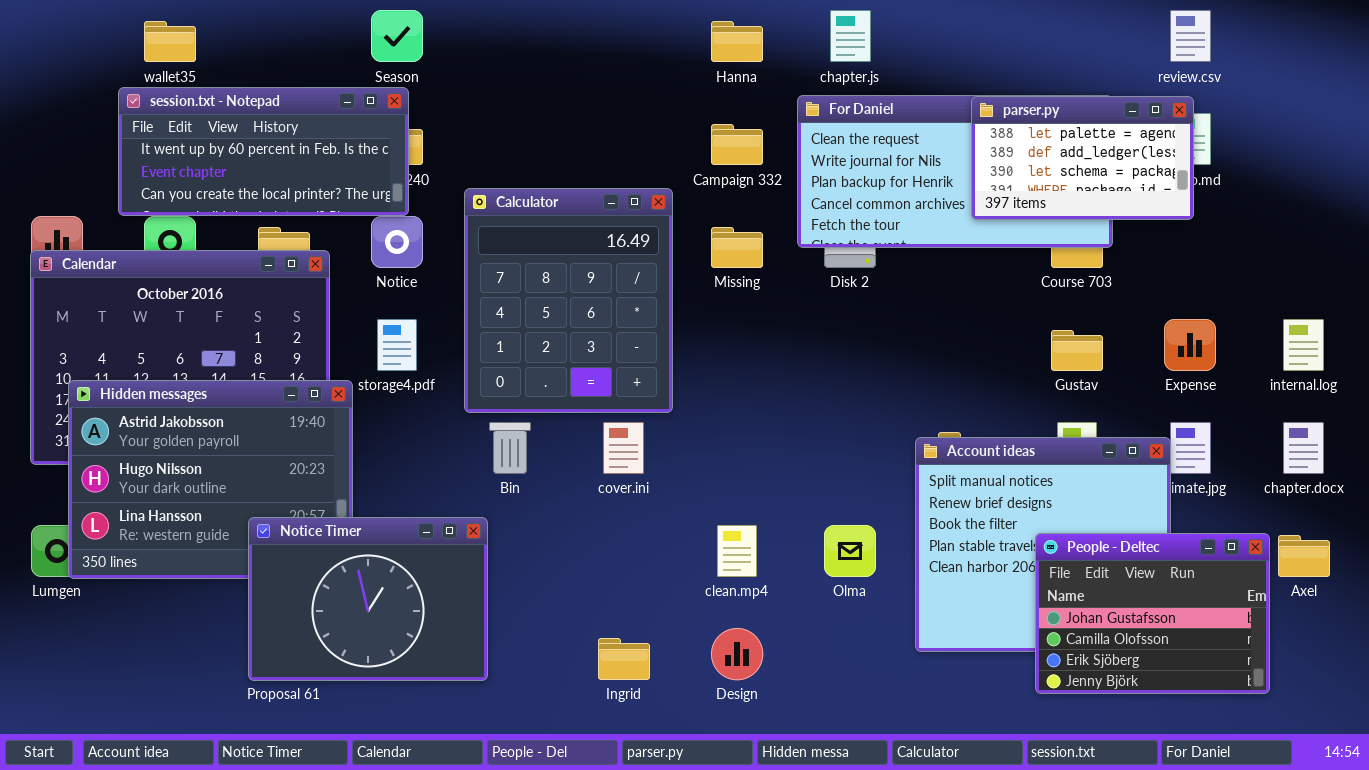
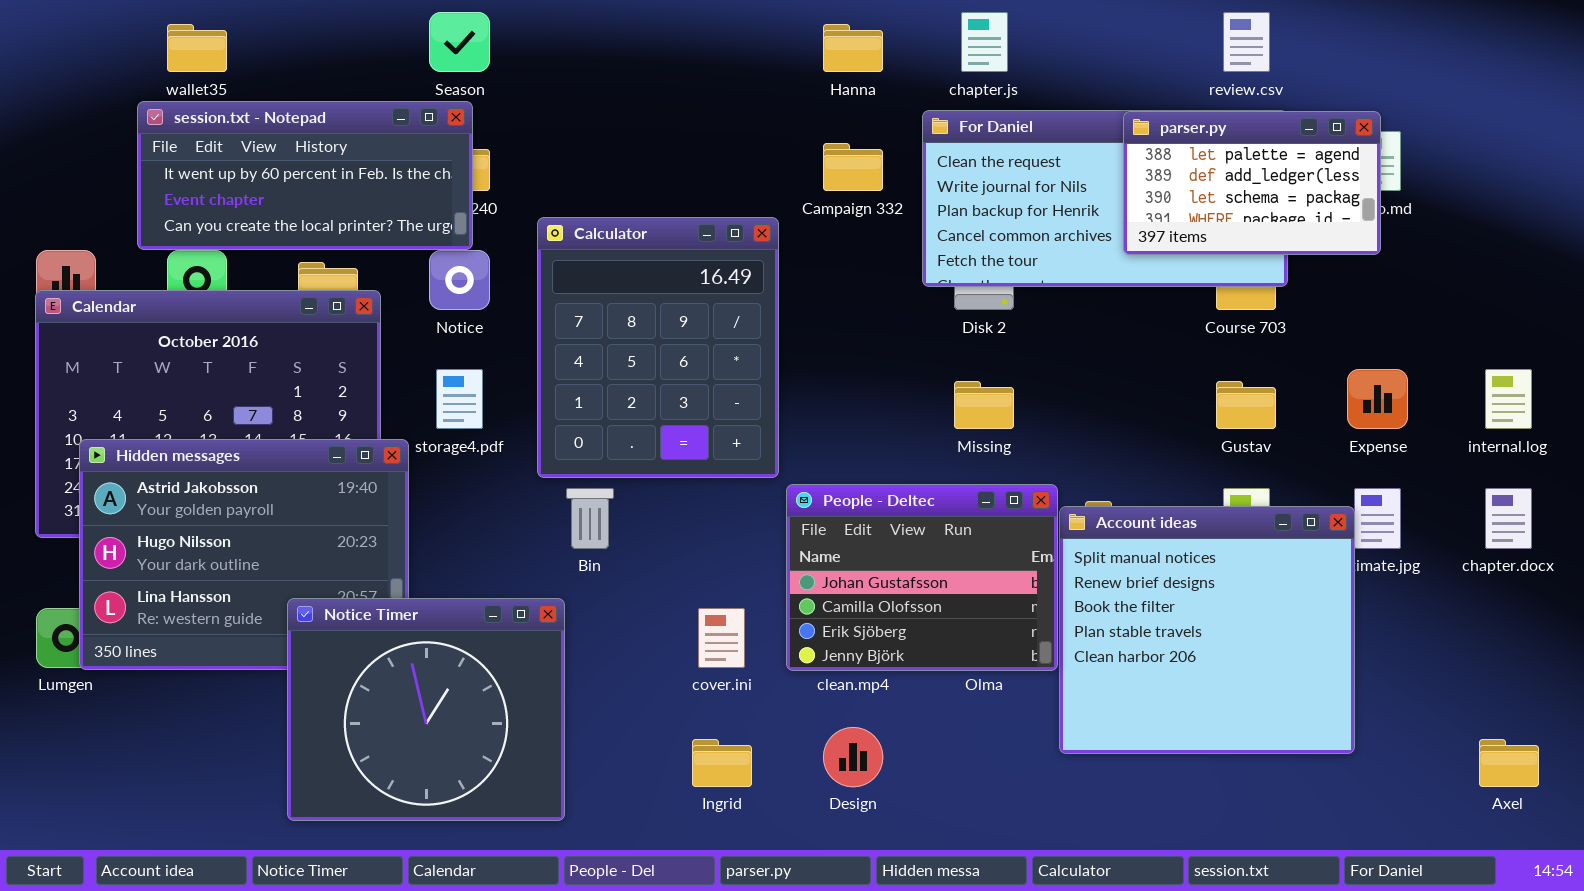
review.csv: [1170,10,1211,62] -> [1223,12,1270,72], moved
Missing: [711,227,763,268] -> [954,381,1014,429], moved
cover.ini: [603,422,644,474] -> [698,608,745,668], moved
Notice Timer: [248,517,488,681] -> [287,598,565,821], resized
People - Deltec: [1035,533,1270,694] -> [786,484,1058,671], moved
Axel: [1278,535,1330,577] -> [1479,739,1539,787], moved

